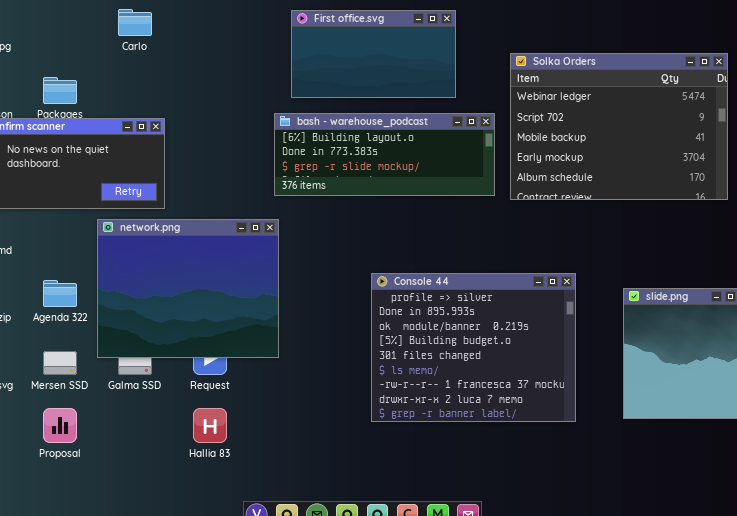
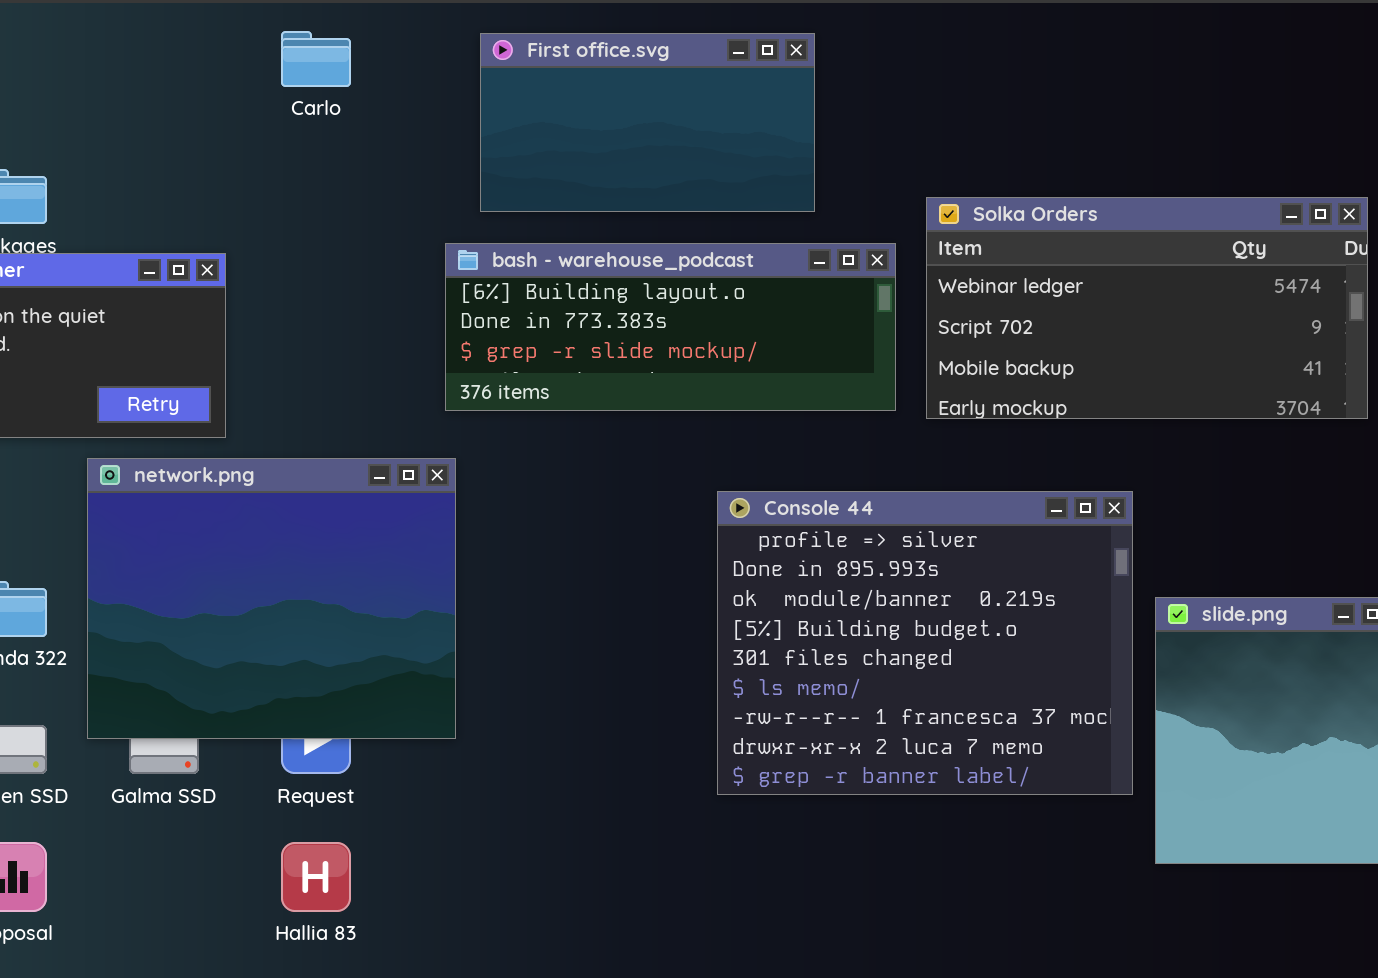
Carlo: [118,9,152,36] -> [281,31,351,87], moved
Solka Orders: [510,53,728,200] -> [926,197,1368,419], resized
Console 44: [371,273,576,422] -> [717,491,1133,795], moved

